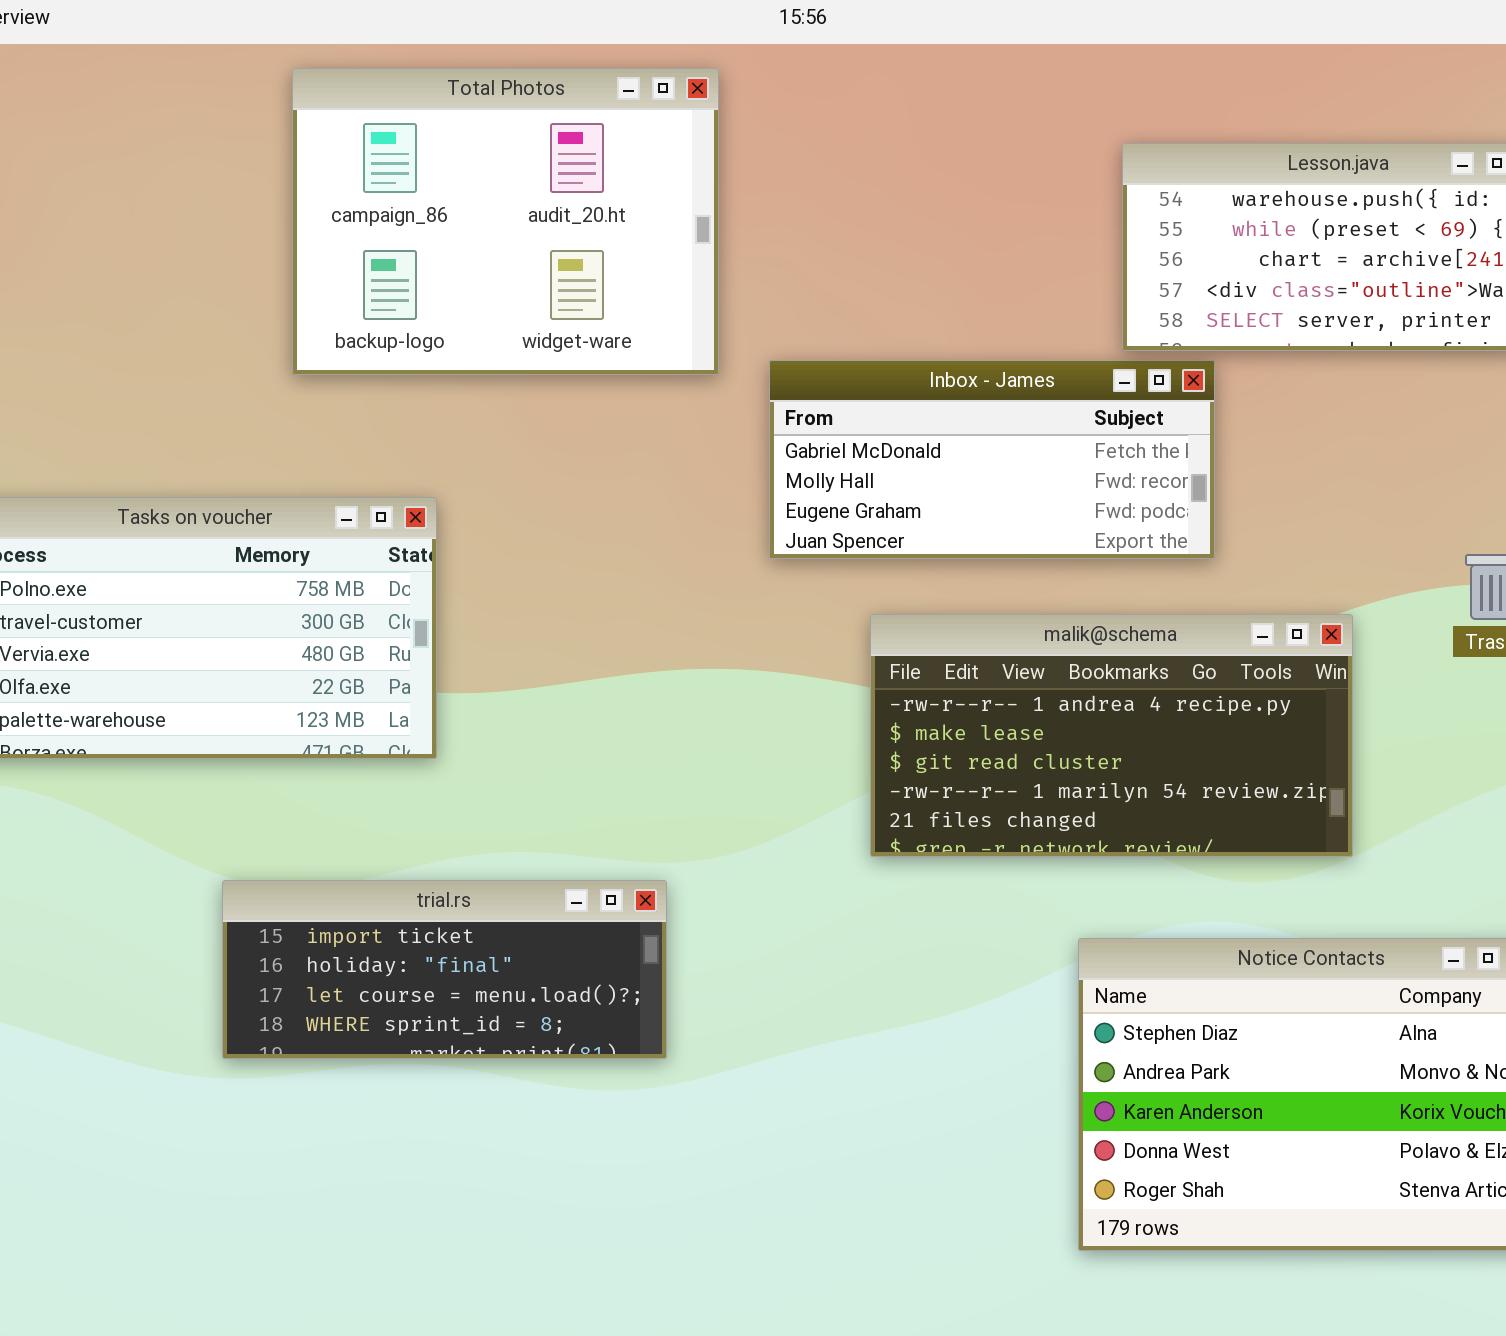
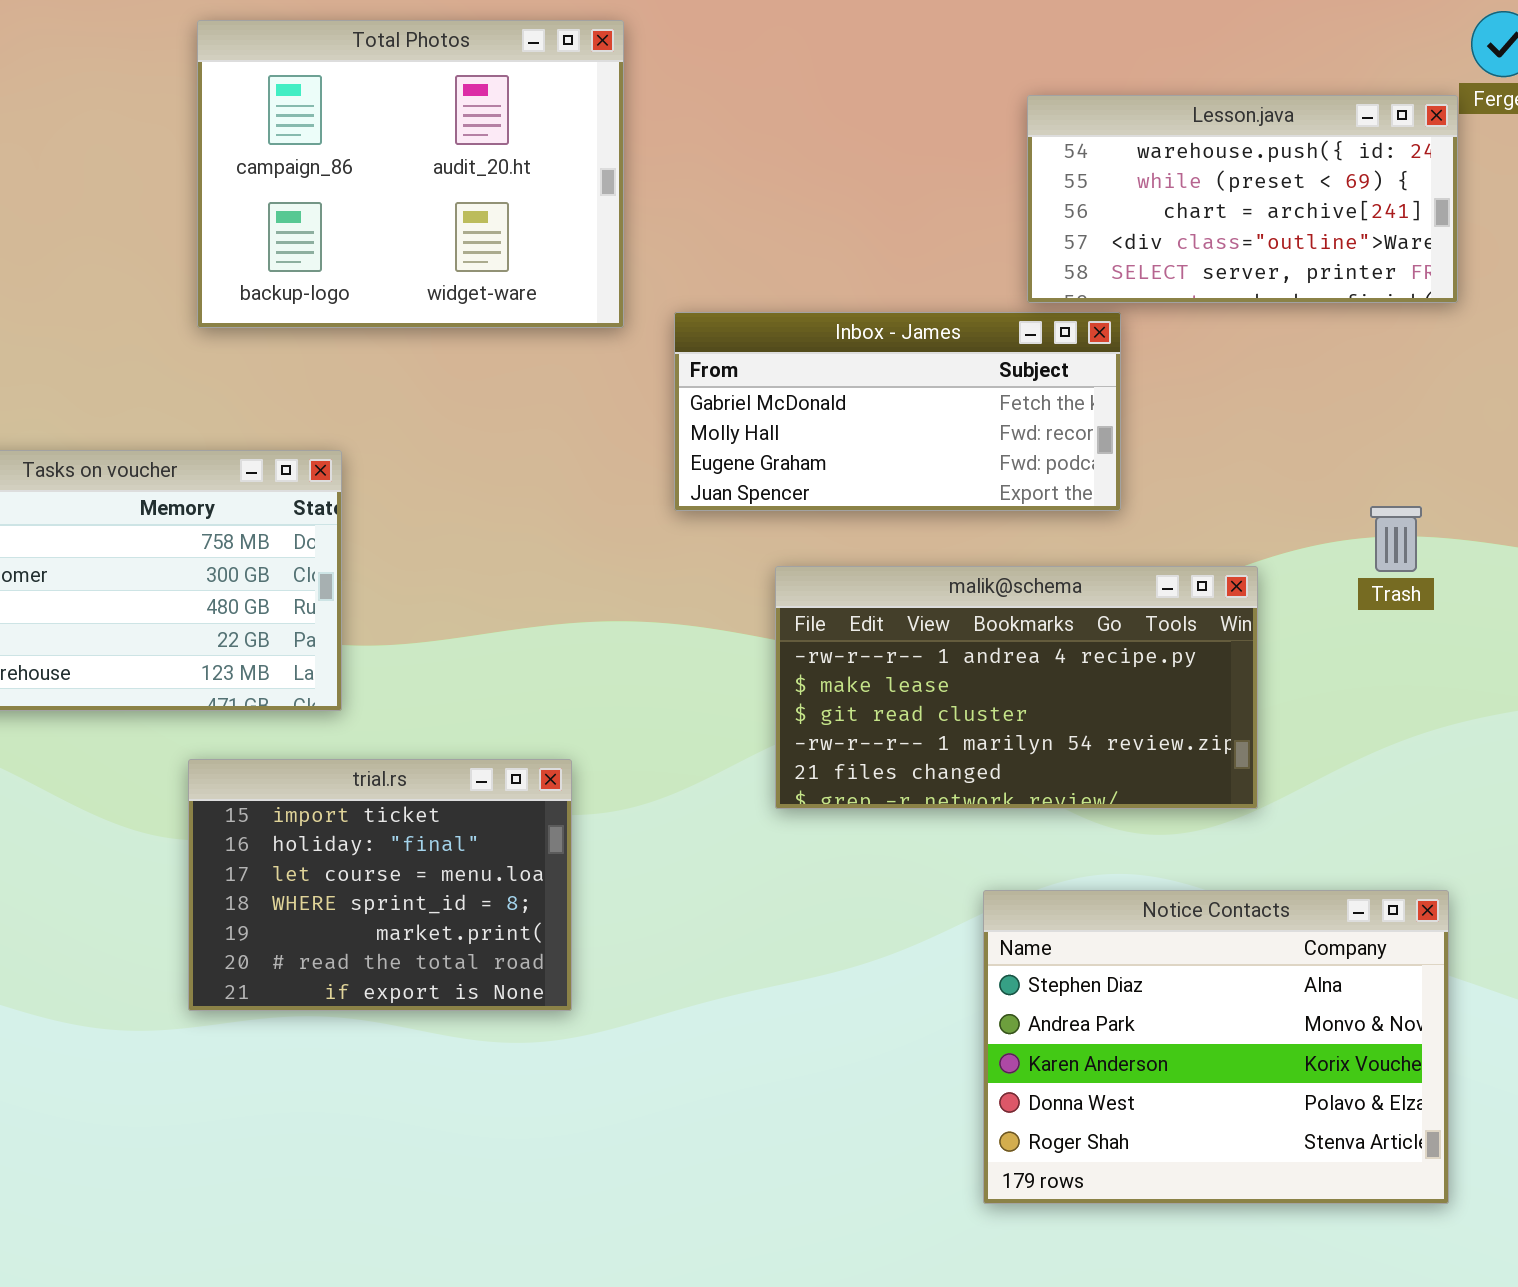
trial.rs: [222,880,667,1059] -> [188,759,572,1011], resized

